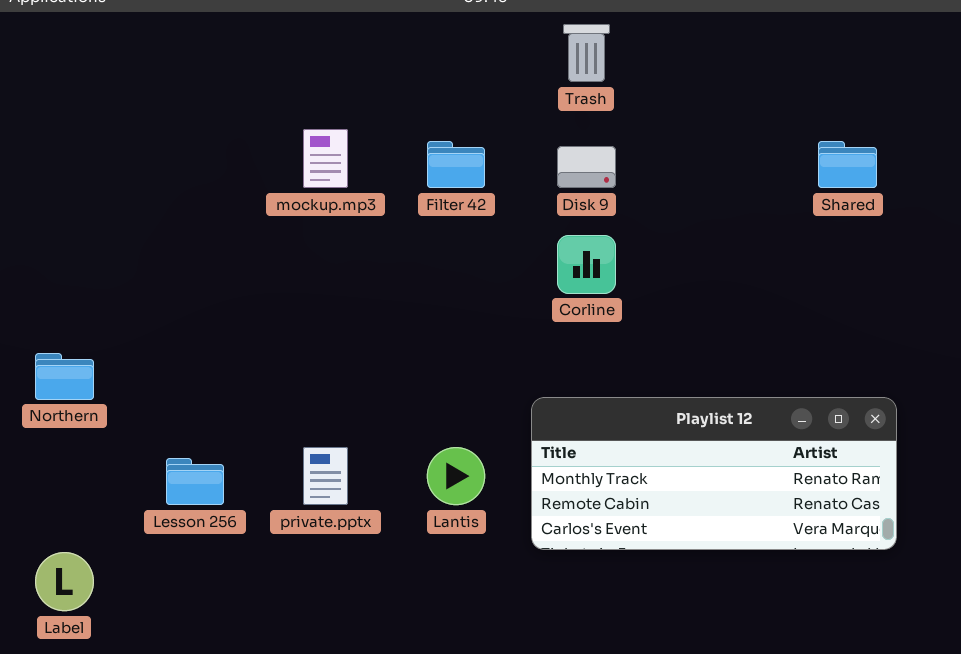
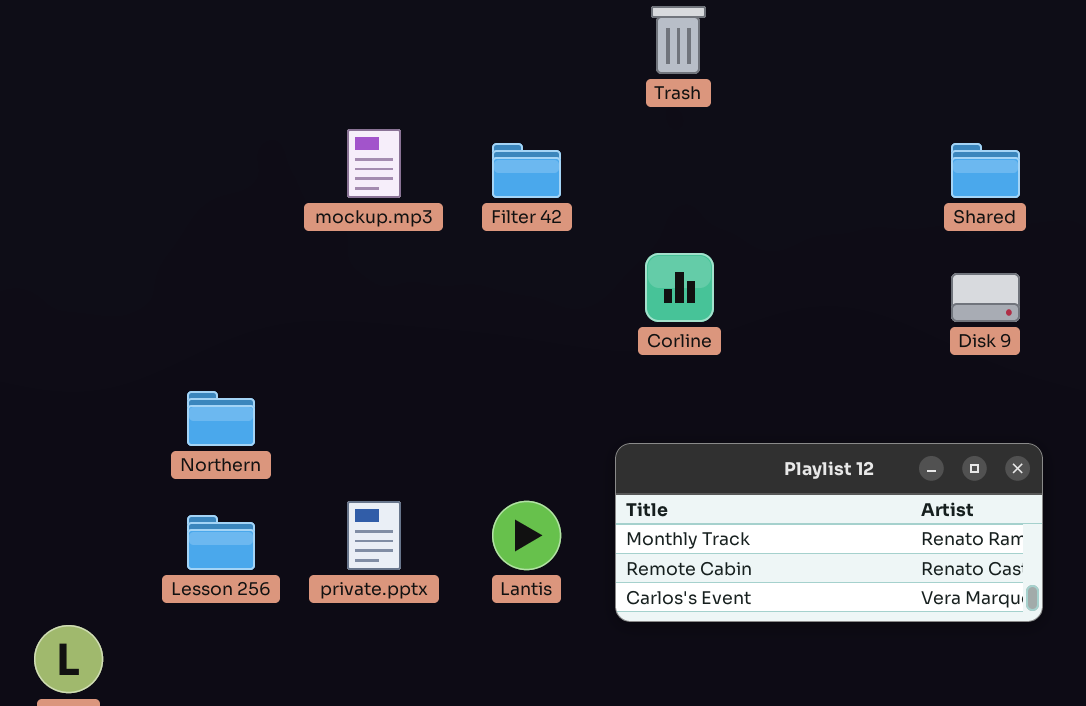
Disk 9: [557,146,616,188] -> [951,273,1020,322], moved
Northern: [35,353,94,400] -> [187,391,255,446], moved

